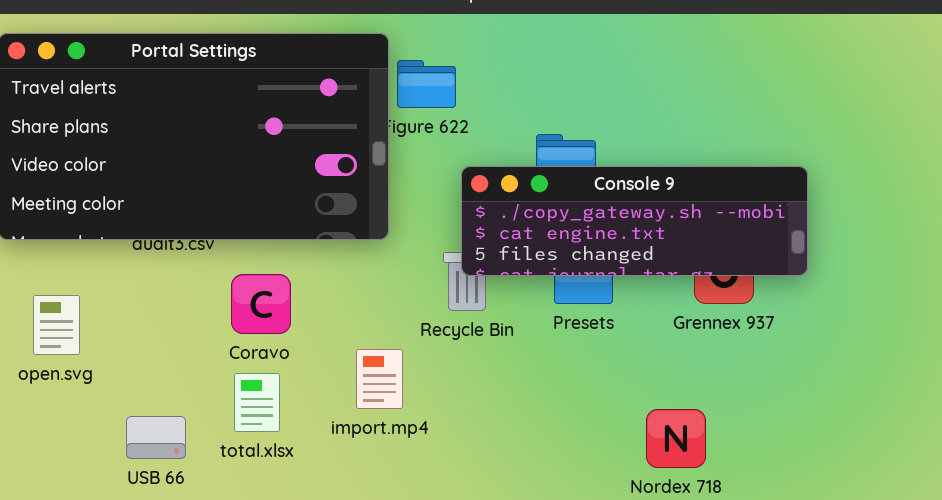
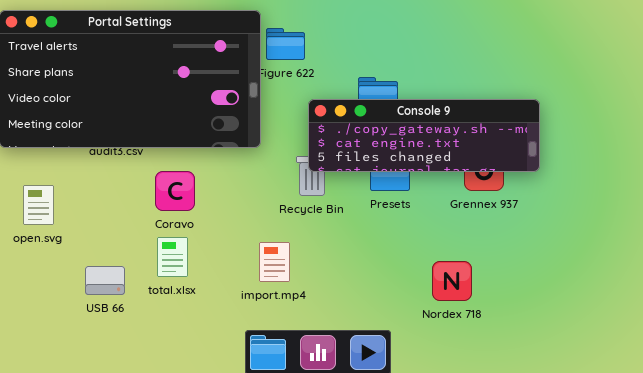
import.mp4: [356,349,403,409] -> [259,242,290,282], moved

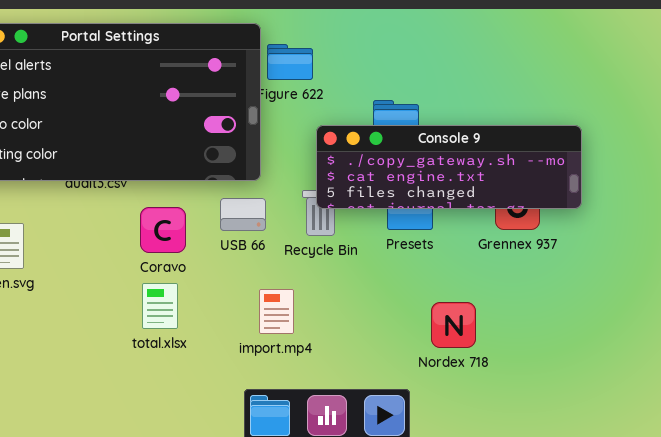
Nordex 718: [432,261,472,301] -> [431,302,476,348], moved
USB 66: [85,266,125,295] -> [220,198,266,231], moved

